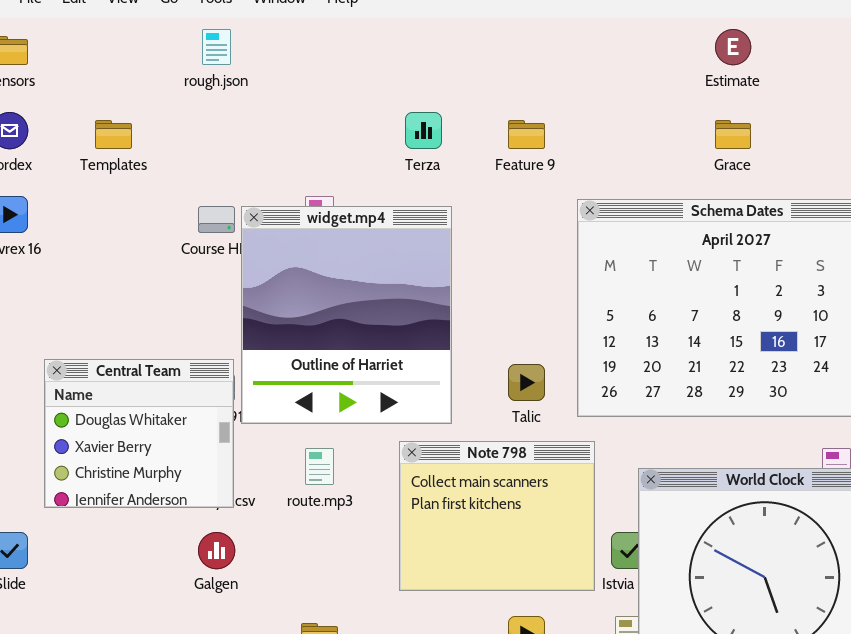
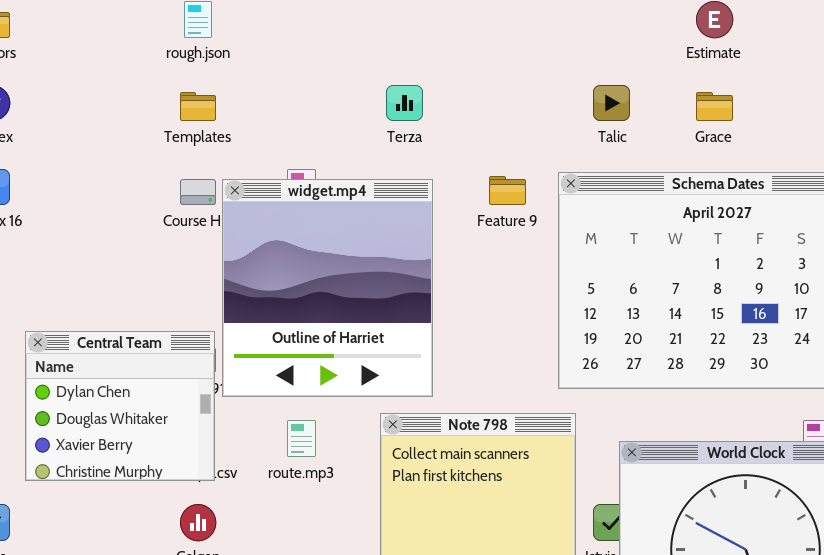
Templates: [95,120,132,149] -> [180,92,216,121], moved
Feature 9: [508,120,545,149] -> [489,176,526,205], moved
Central Team: [44,359,234,508] -> [25,331,215,481], scrolled up 1 row
Talic: [508,364,545,401] -> [593,85,630,121], moved

